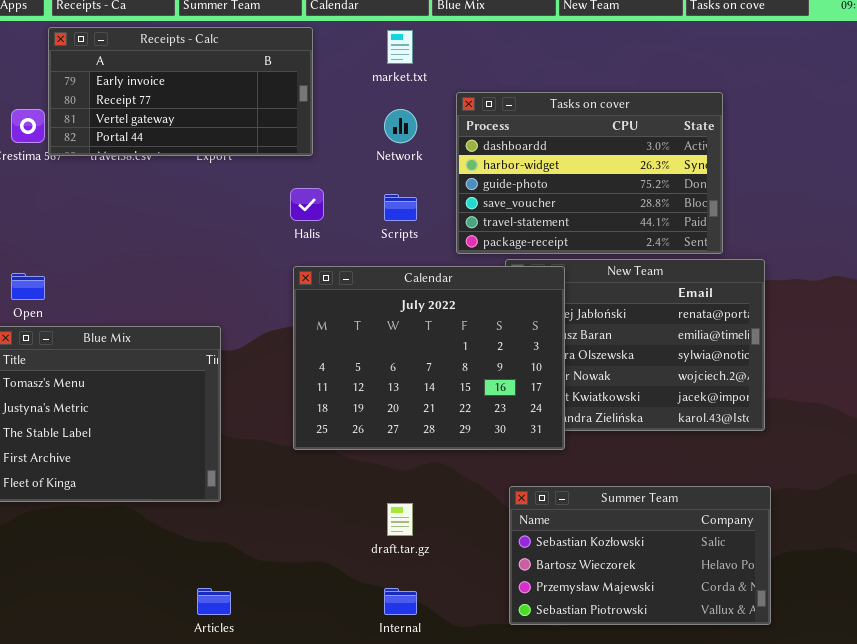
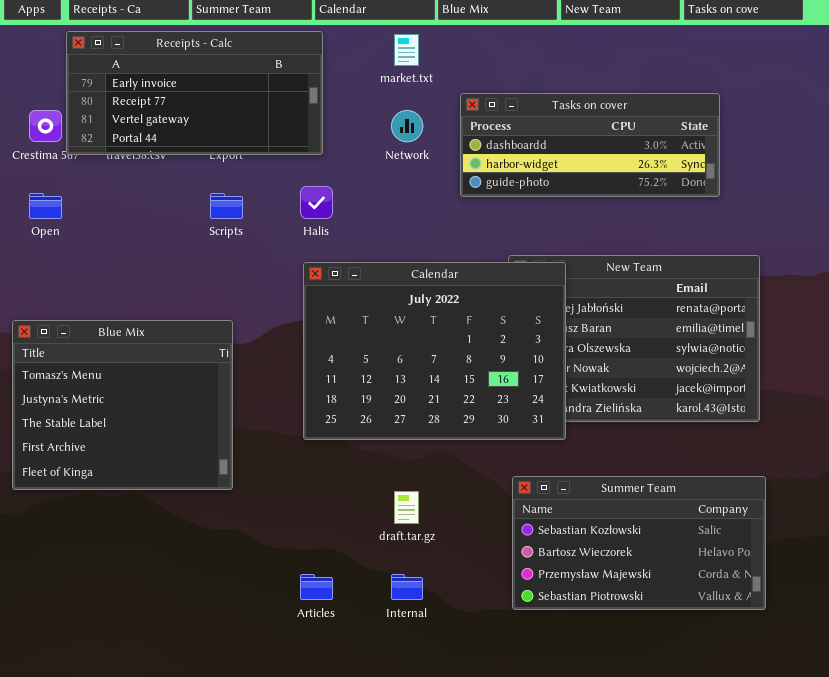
Tasks on cover: [456,92,723,254] -> [460,93,720,197], resized
Scripts: [384,194,417,221] -> [210,193,243,219], moved
Open: [11,273,45,300] -> [29,193,62,219], moved
Articles: [197,588,231,615] -> [300,574,333,600], moved

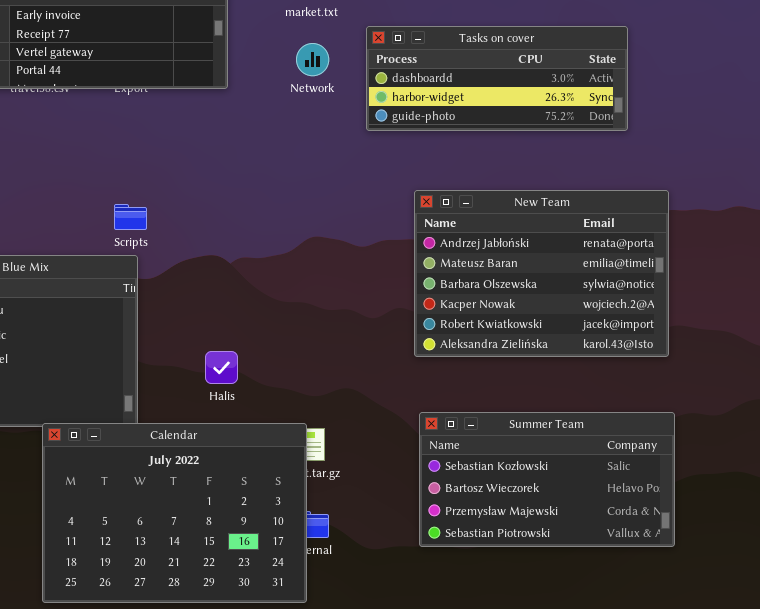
Halis: [300,186,333,219] -> [205,351,238,384], moved
Scripts: [210,193,243,219] -> [114,204,147,230], moved
Calendar: [303,262,566,440] -> [42,423,307,603], moved

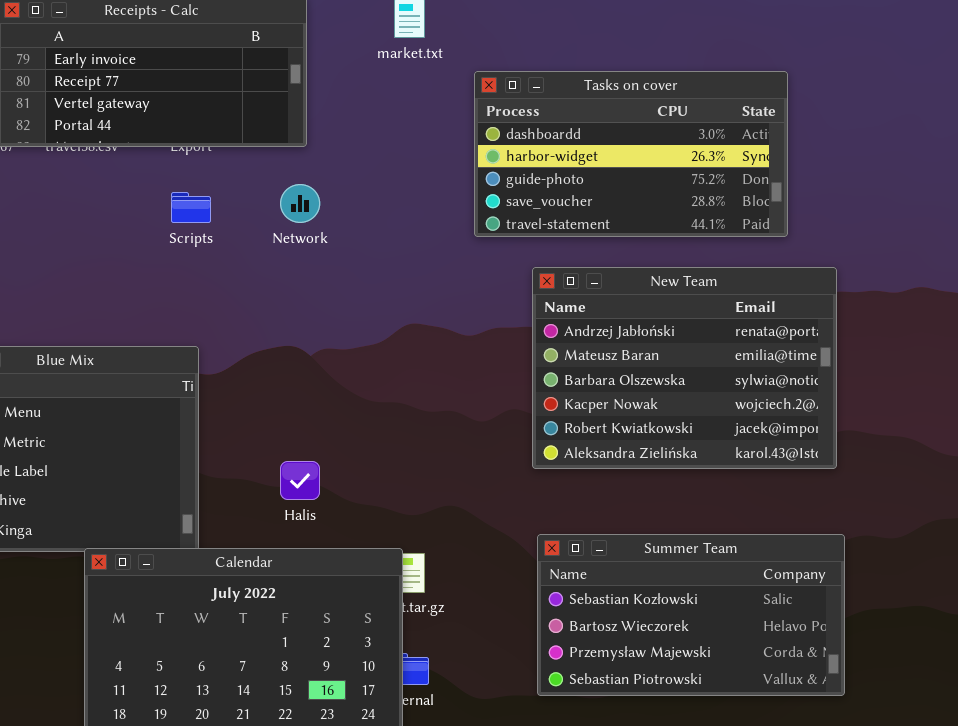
Tasks on cover: [366,26,628,131] -> [474,71,788,237], resized
Network: [296,43,329,76] -> [280,184,320,223], moved
Scripts: [114,204,147,230] -> [171,192,211,223], moved

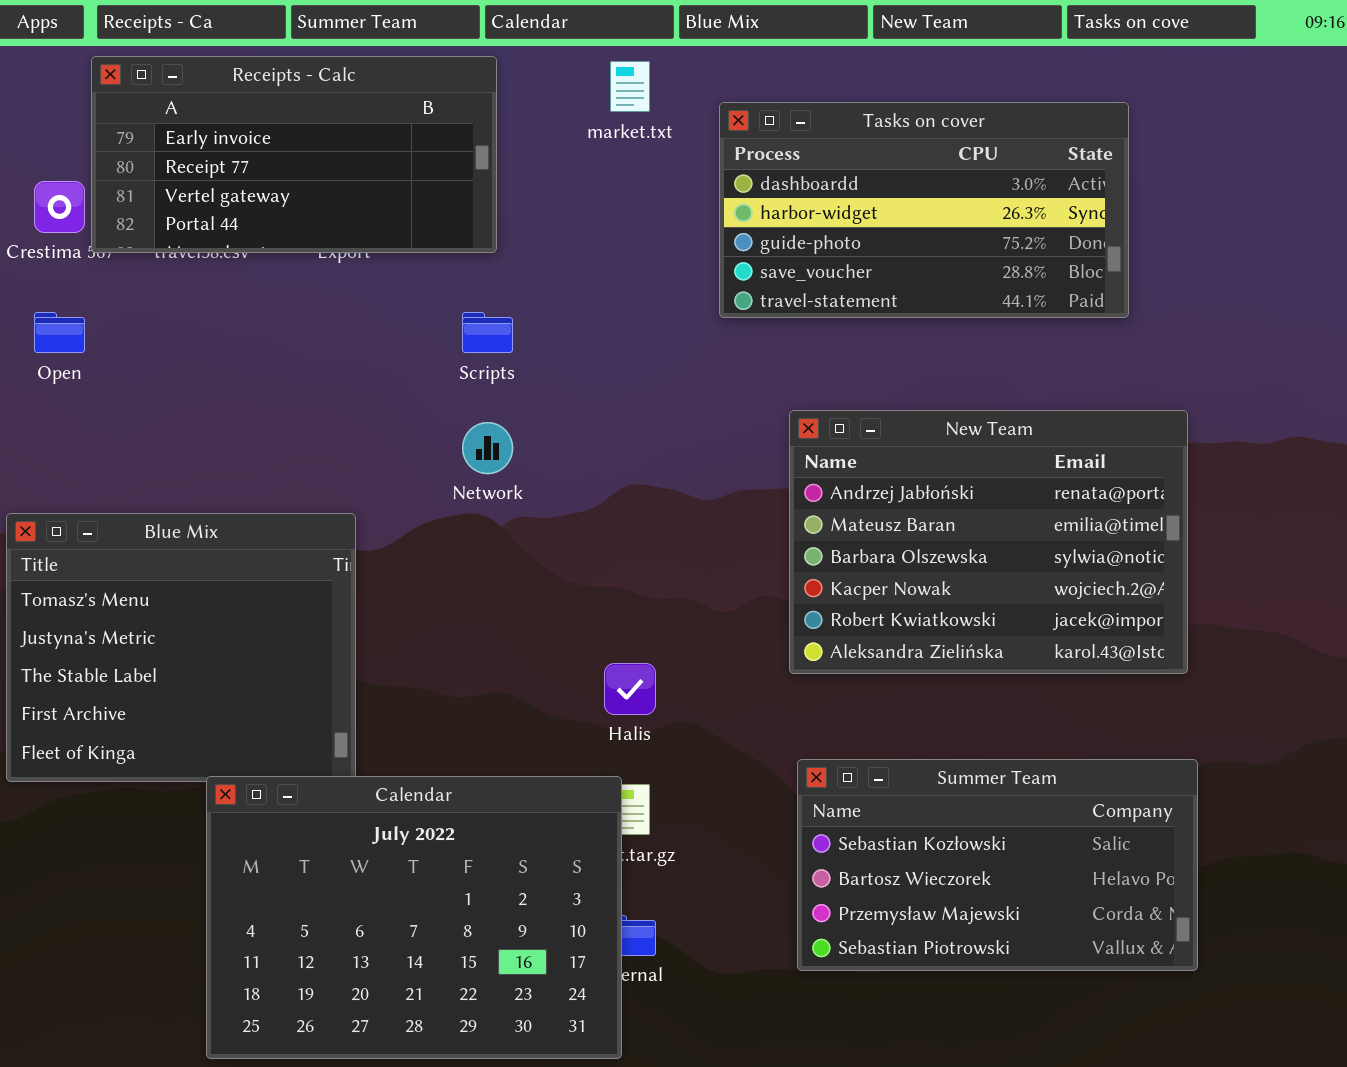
Tasks on cover: [474,71,788,237] -> [719,102,1129,318], moved
Network: [280,184,320,223] -> [462,422,513,474], moved
Scripts: [171,192,211,223] -> [462,312,513,353], moved
Halis: [280,461,320,500] -> [604,663,656,715], moved

